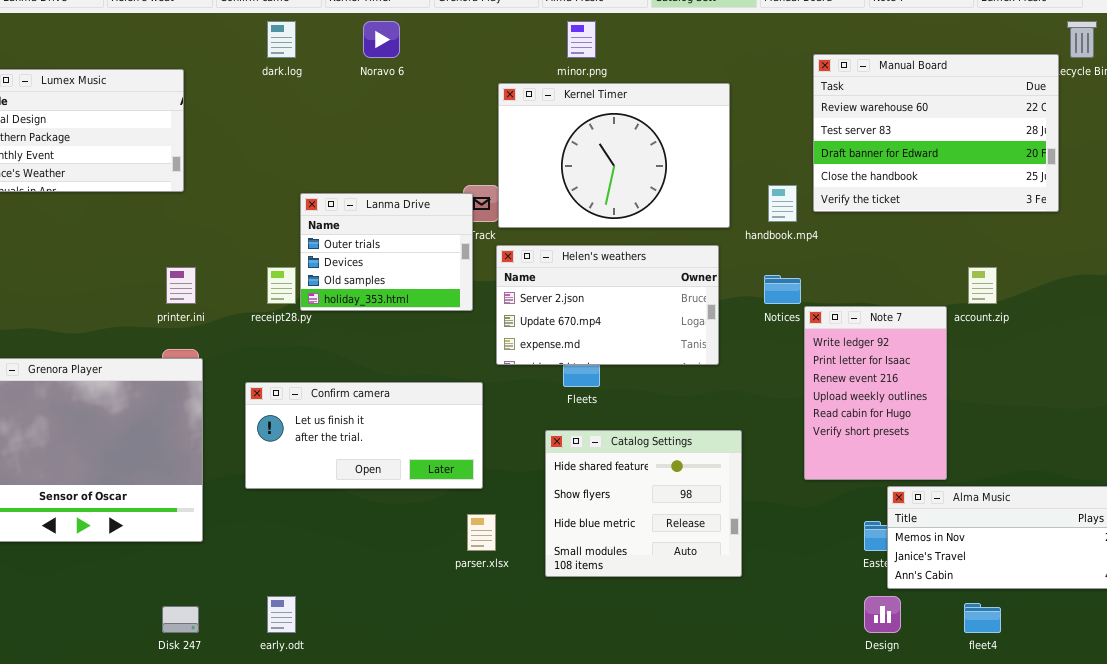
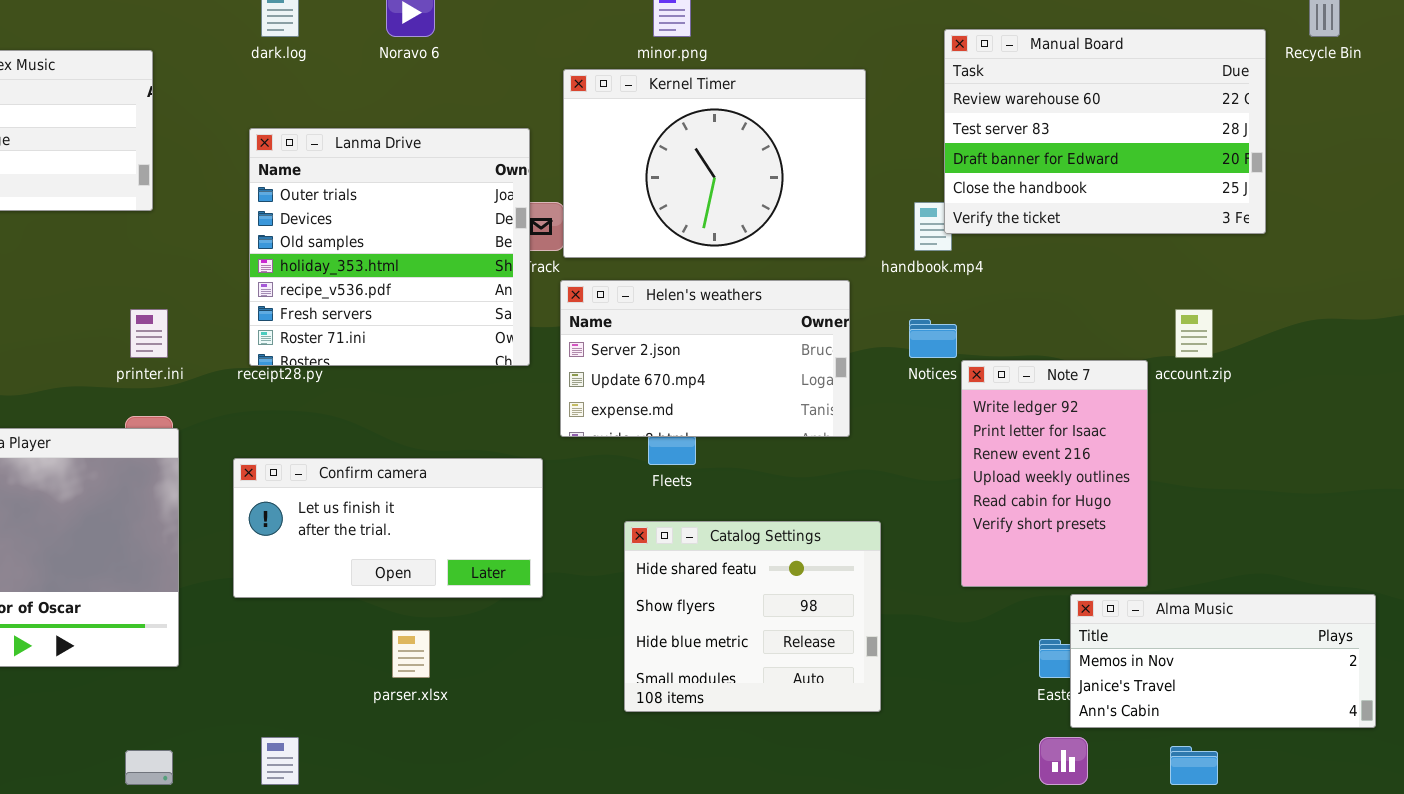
Manual Board: [813,54,1059,212] -> [944,29,1266,234], moved
Lanma Drive: [300,193,473,311] -> [249,128,530,366], resized
parser.xlsx: [467,514,496,551] -> [392,630,430,678], moved

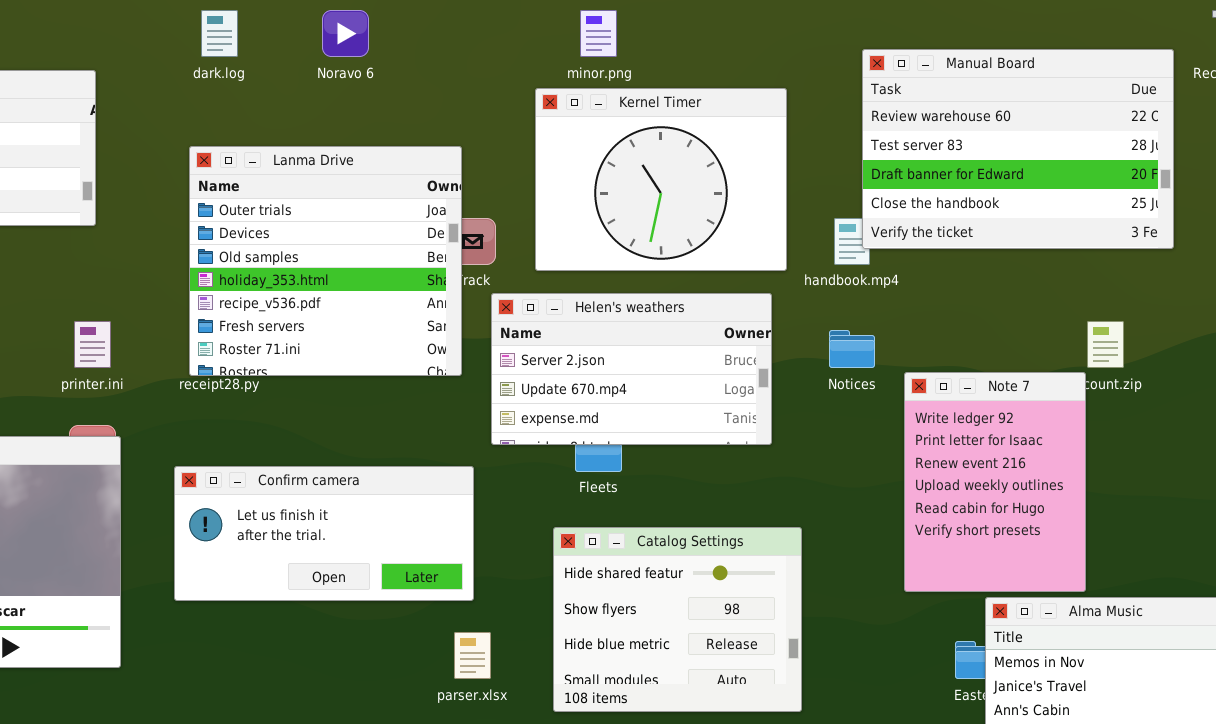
Kernel Timer: [563,69,866,258] -> [535,88,787,271], resized
Note 7: [961,360,1148,587] -> [904,372,1086,592], moved
parser.xlsx: [392,630,430,678] -> [454,632,491,679], moved

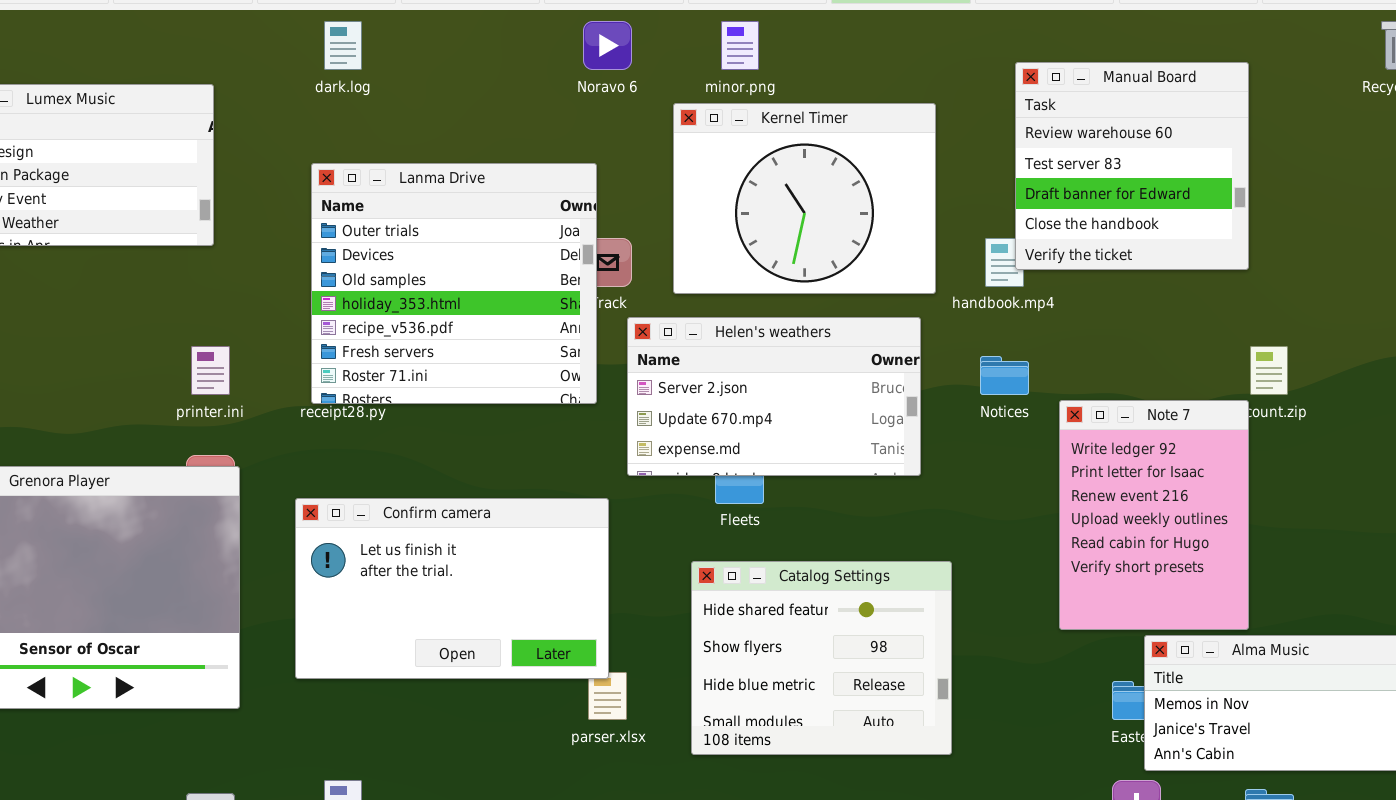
Noravo 6: [322,10,369,57] -> [583,21,632,70], moved
Manual Board: [862,49,1174,249] -> [1015,62,1249,270], resized
Confirm camera: [174,466,474,601] -> [295,498,609,679], resized

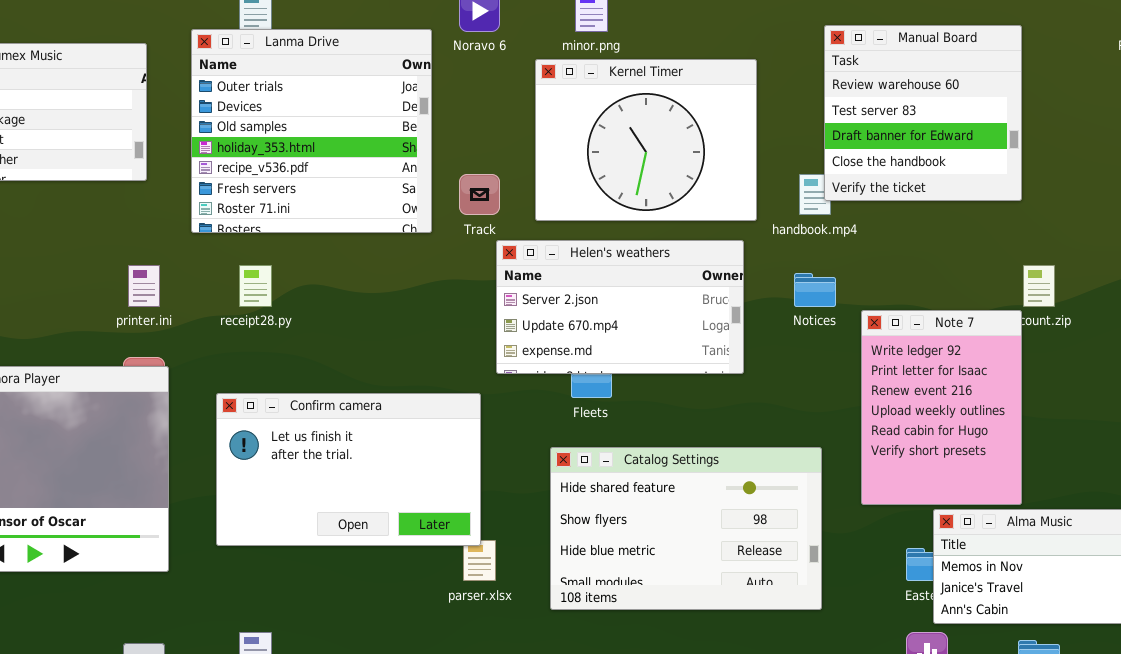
Lanma Drive: [311,163,597,404] -> [191,29,432,233], moved
Catalog Settings: [691,561,952,755] -> [550,447,822,610], resized

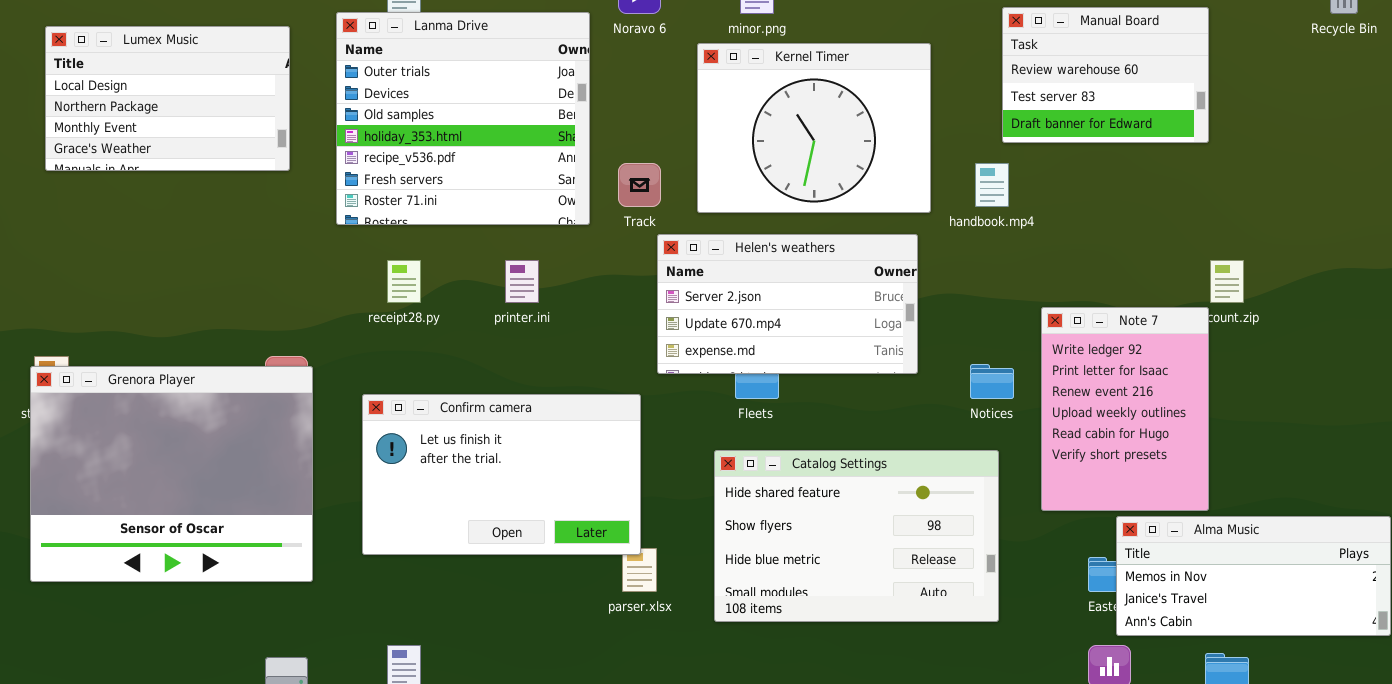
Manual Board: [824,25,1022,201] -> [1002,7,1209,143], resized
printer.ini: [128,265,160,307] -> [505,260,539,303], moved
Notices: [794,273,836,307] -> [970,364,1014,399], moved

